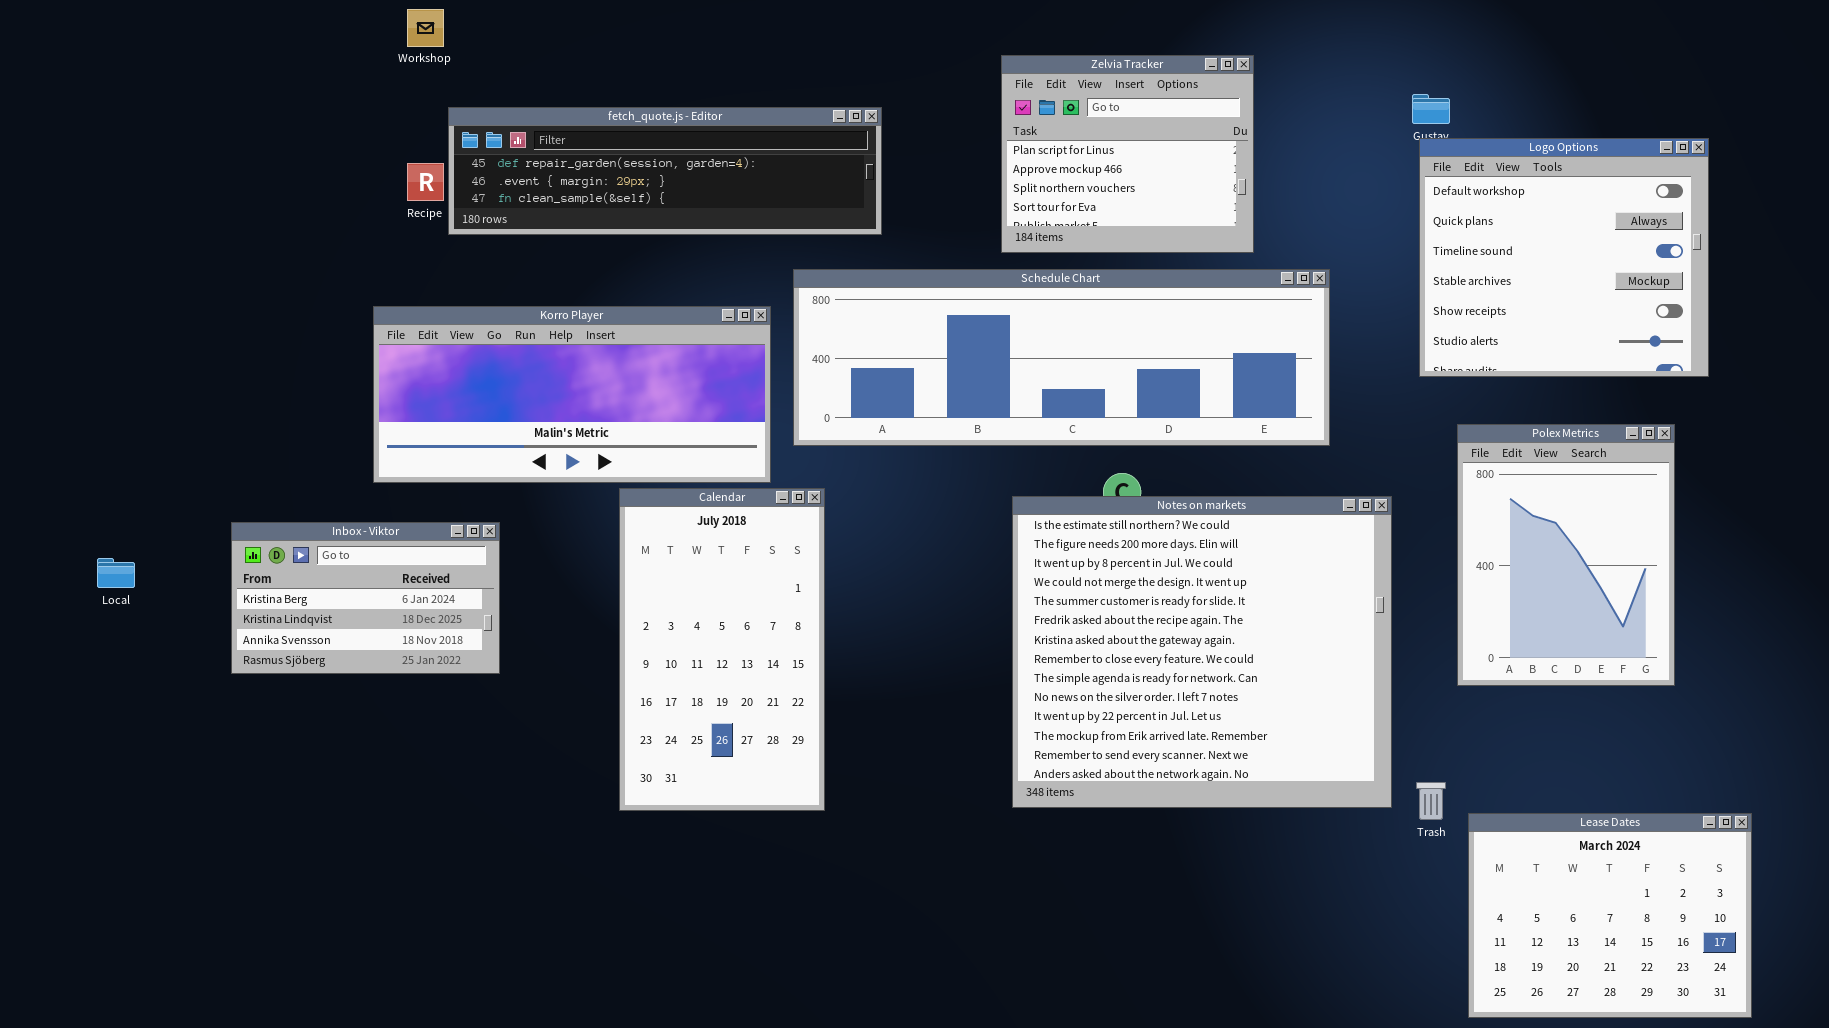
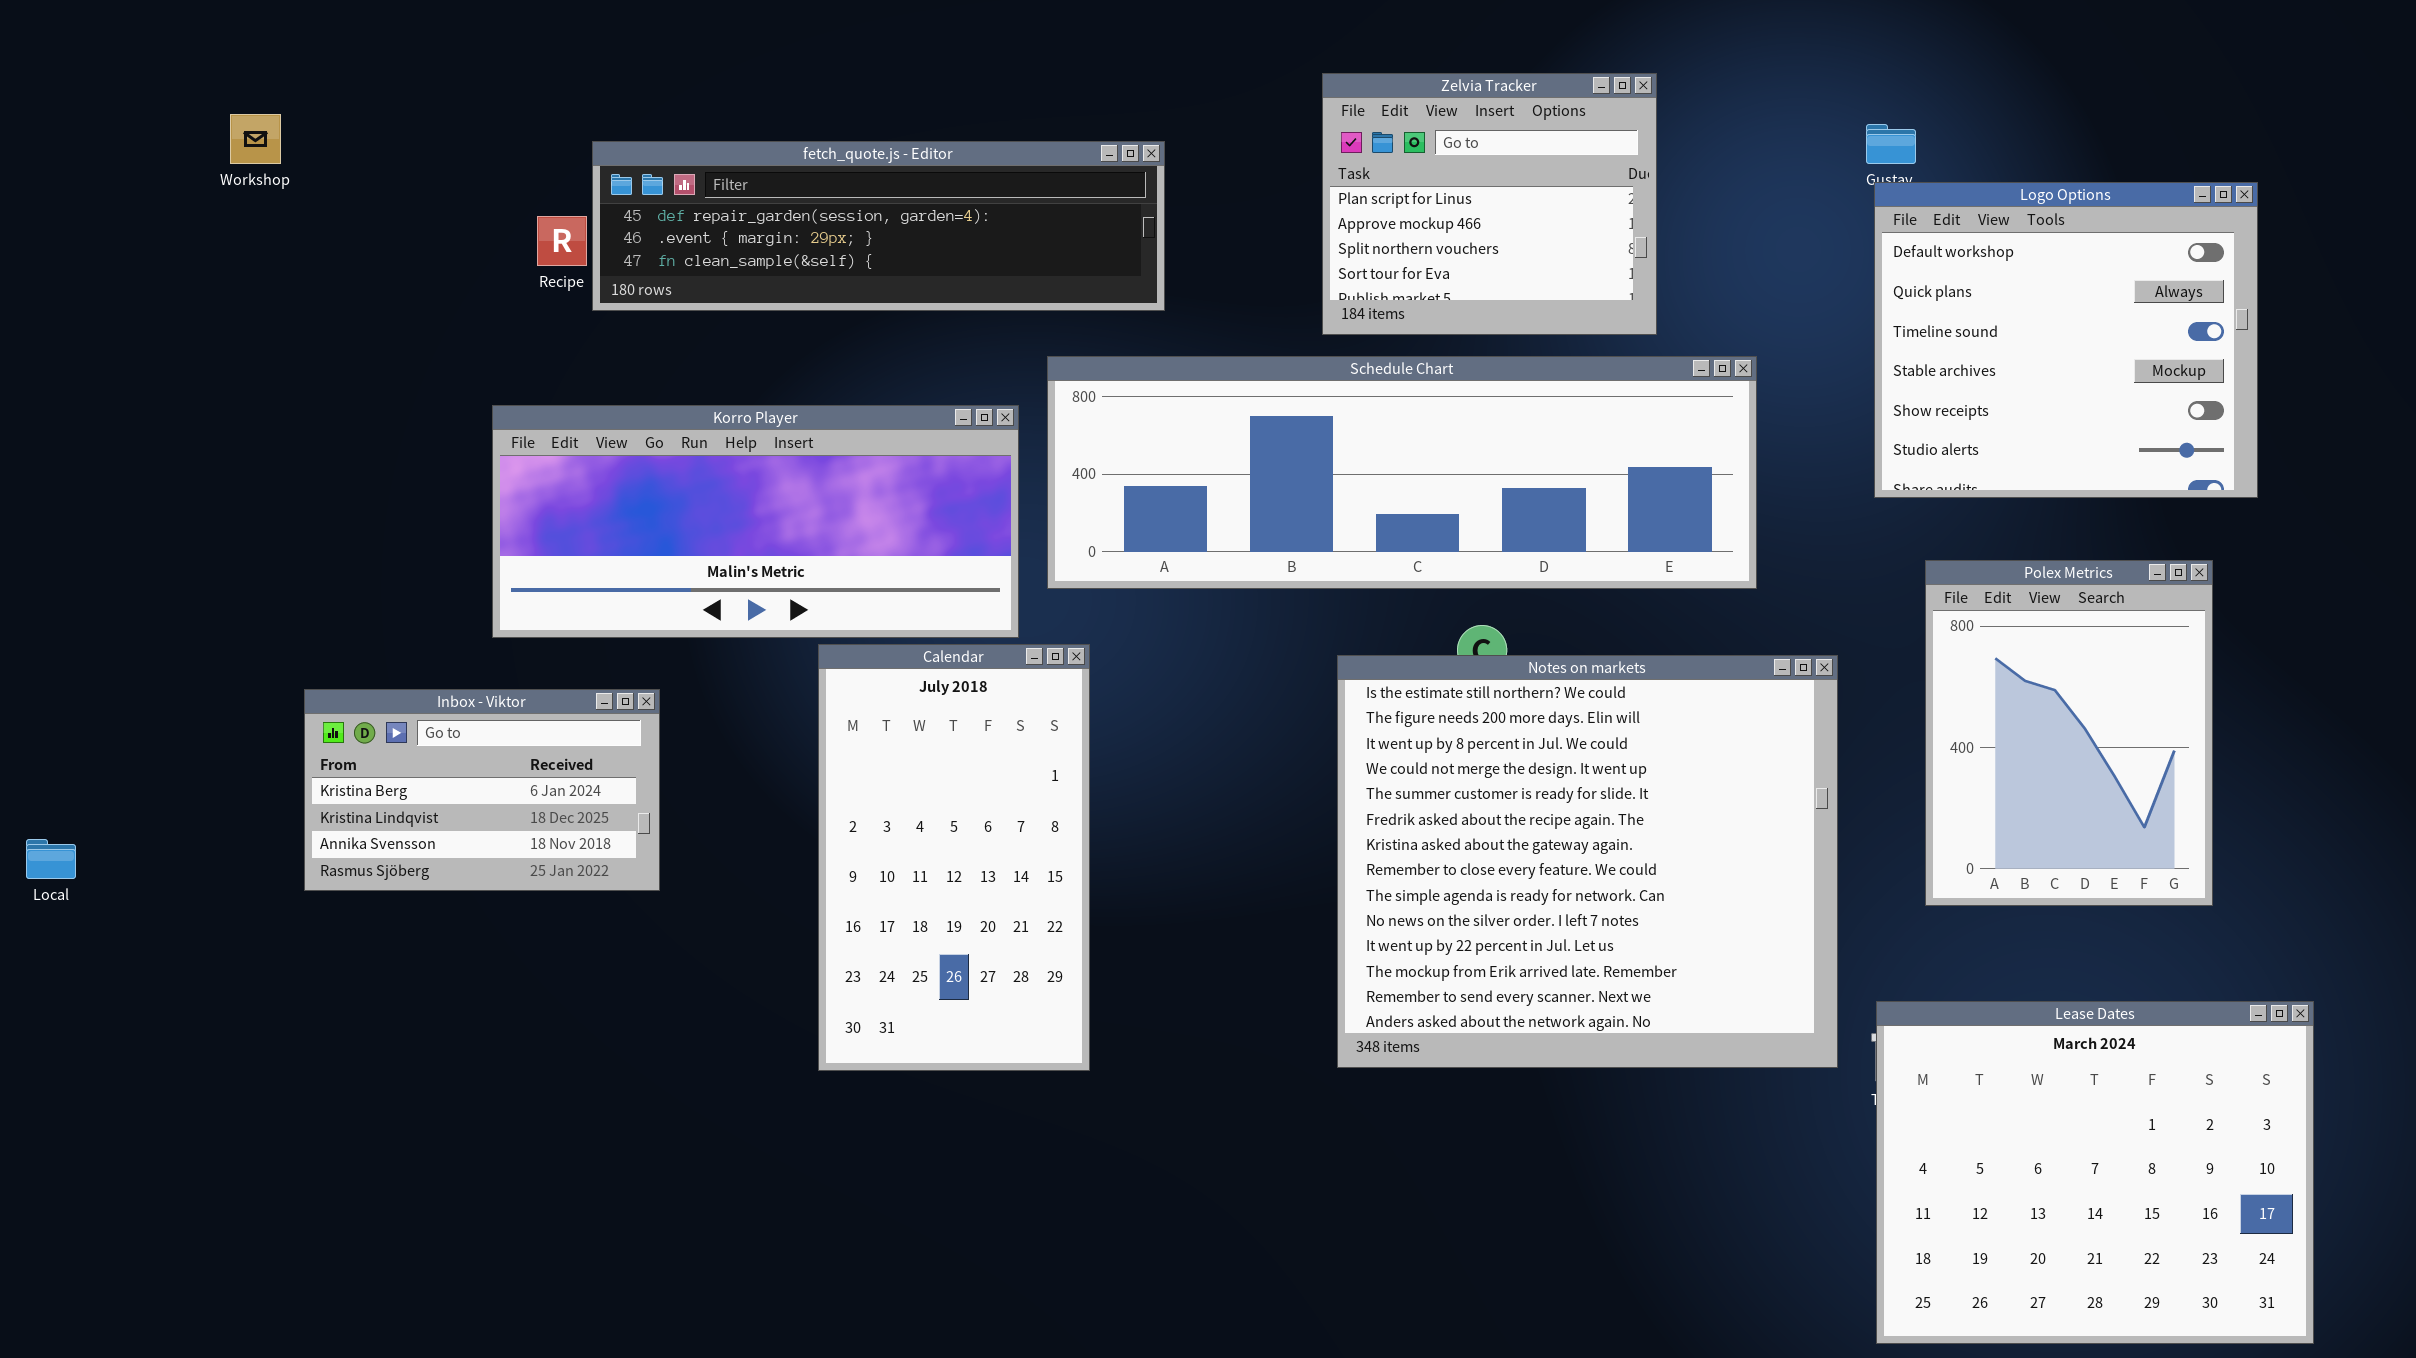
Workshop: [407,9,444,47] -> [230,114,281,164], moved
Local: [97,558,135,588] -> [26,839,76,879], moved
Lease Dates: [1468,813,1752,1018] -> [1876,1001,2314,1344], resized

